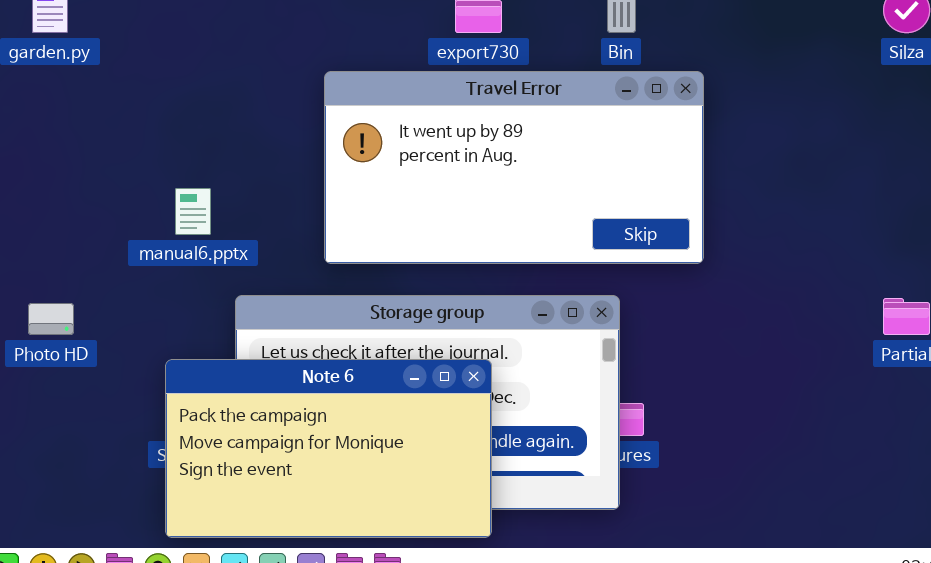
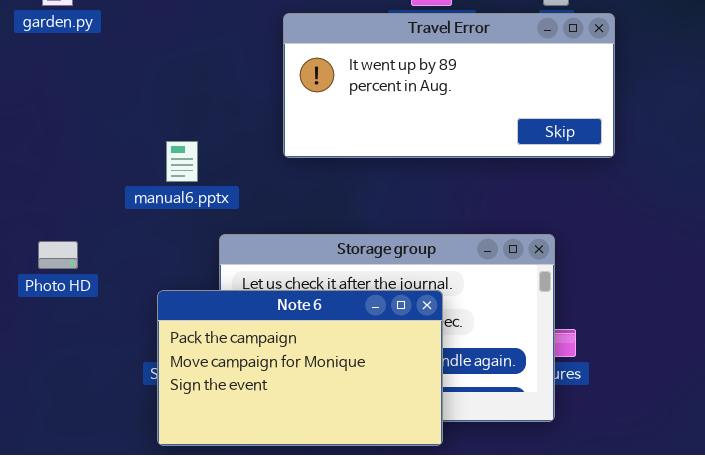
Travel Error: [324,71,704,264] -> [283,13,615,158], moved, resized

